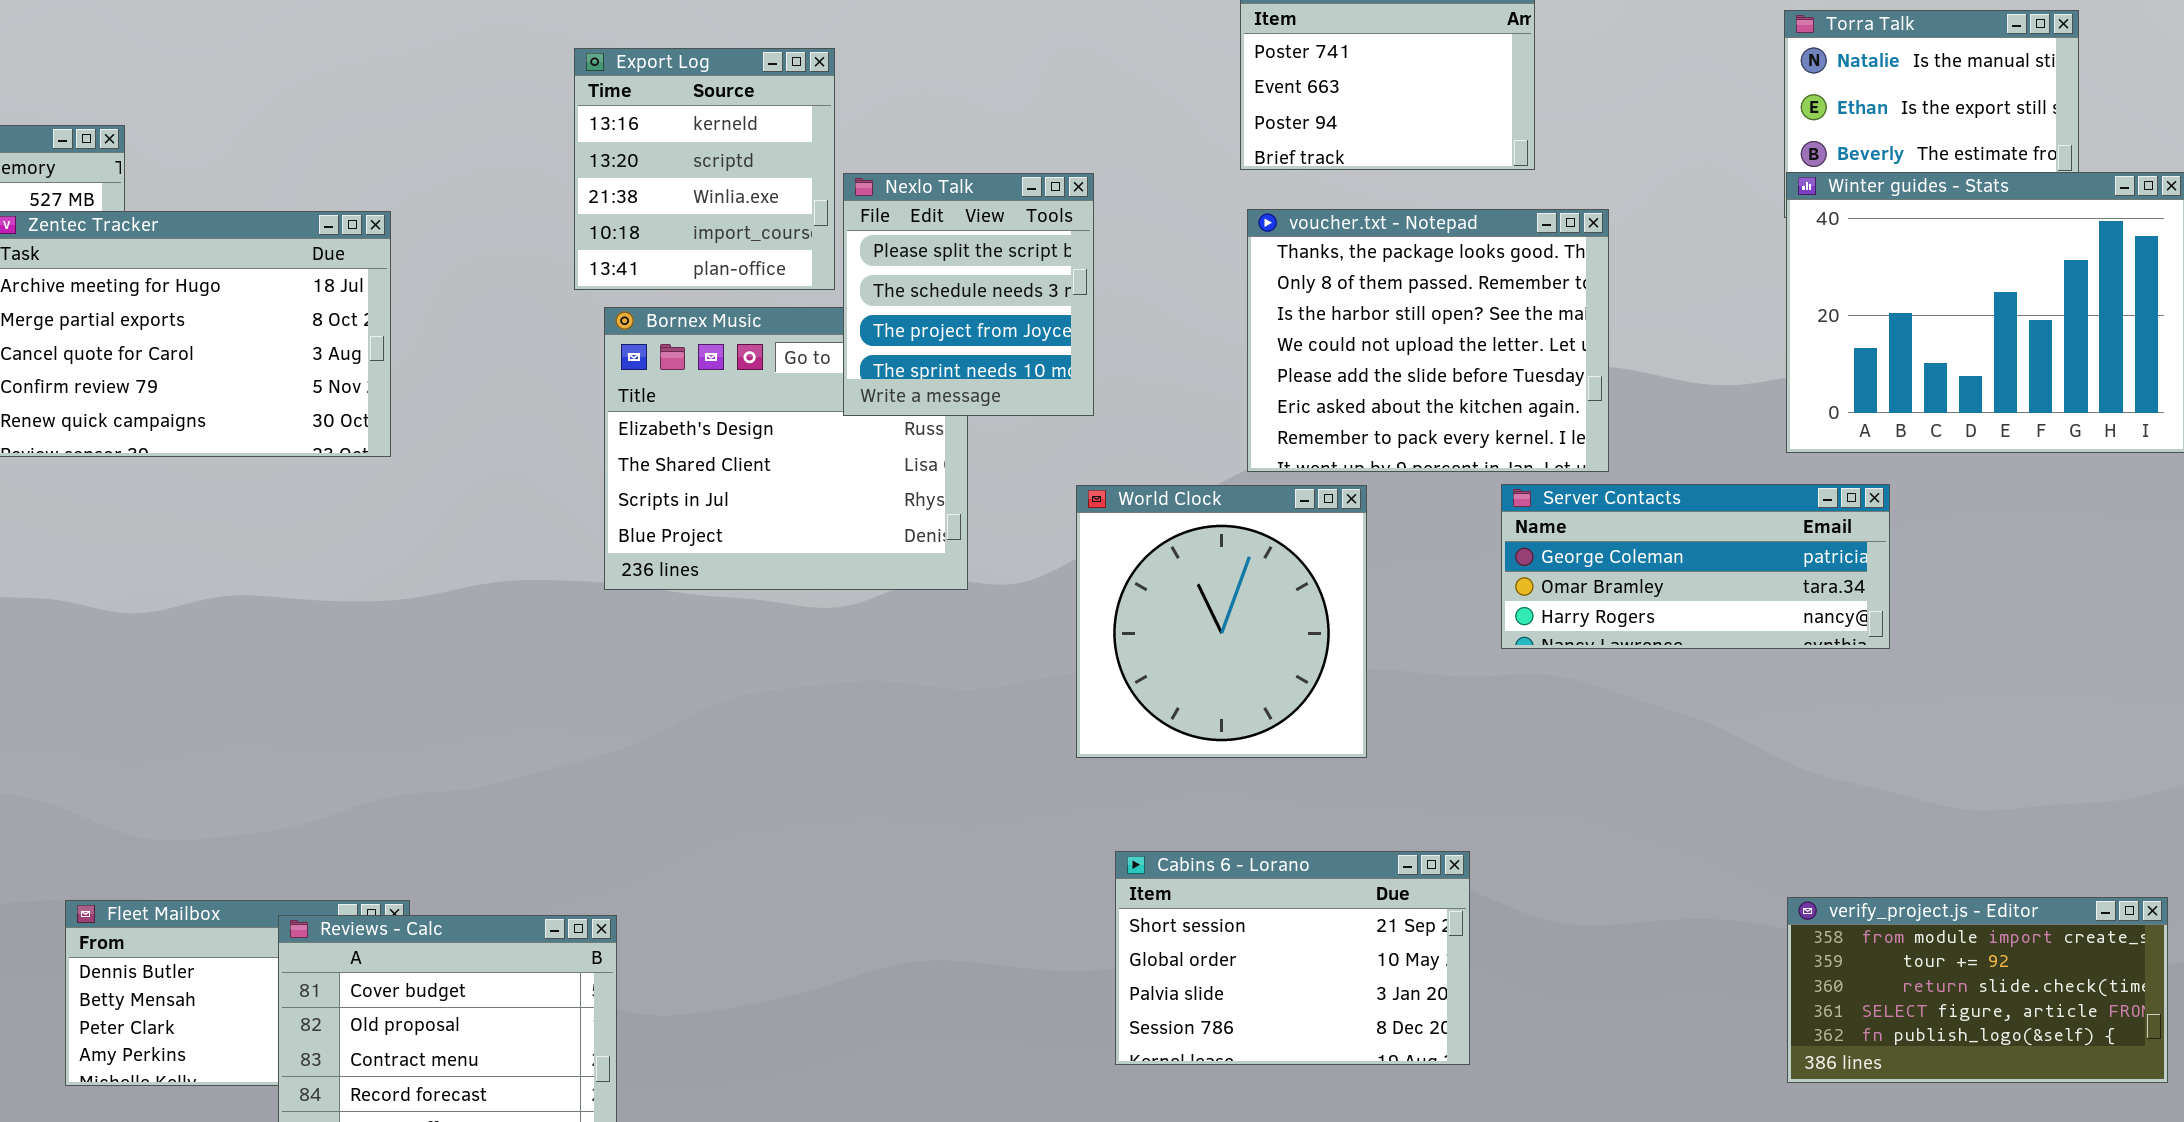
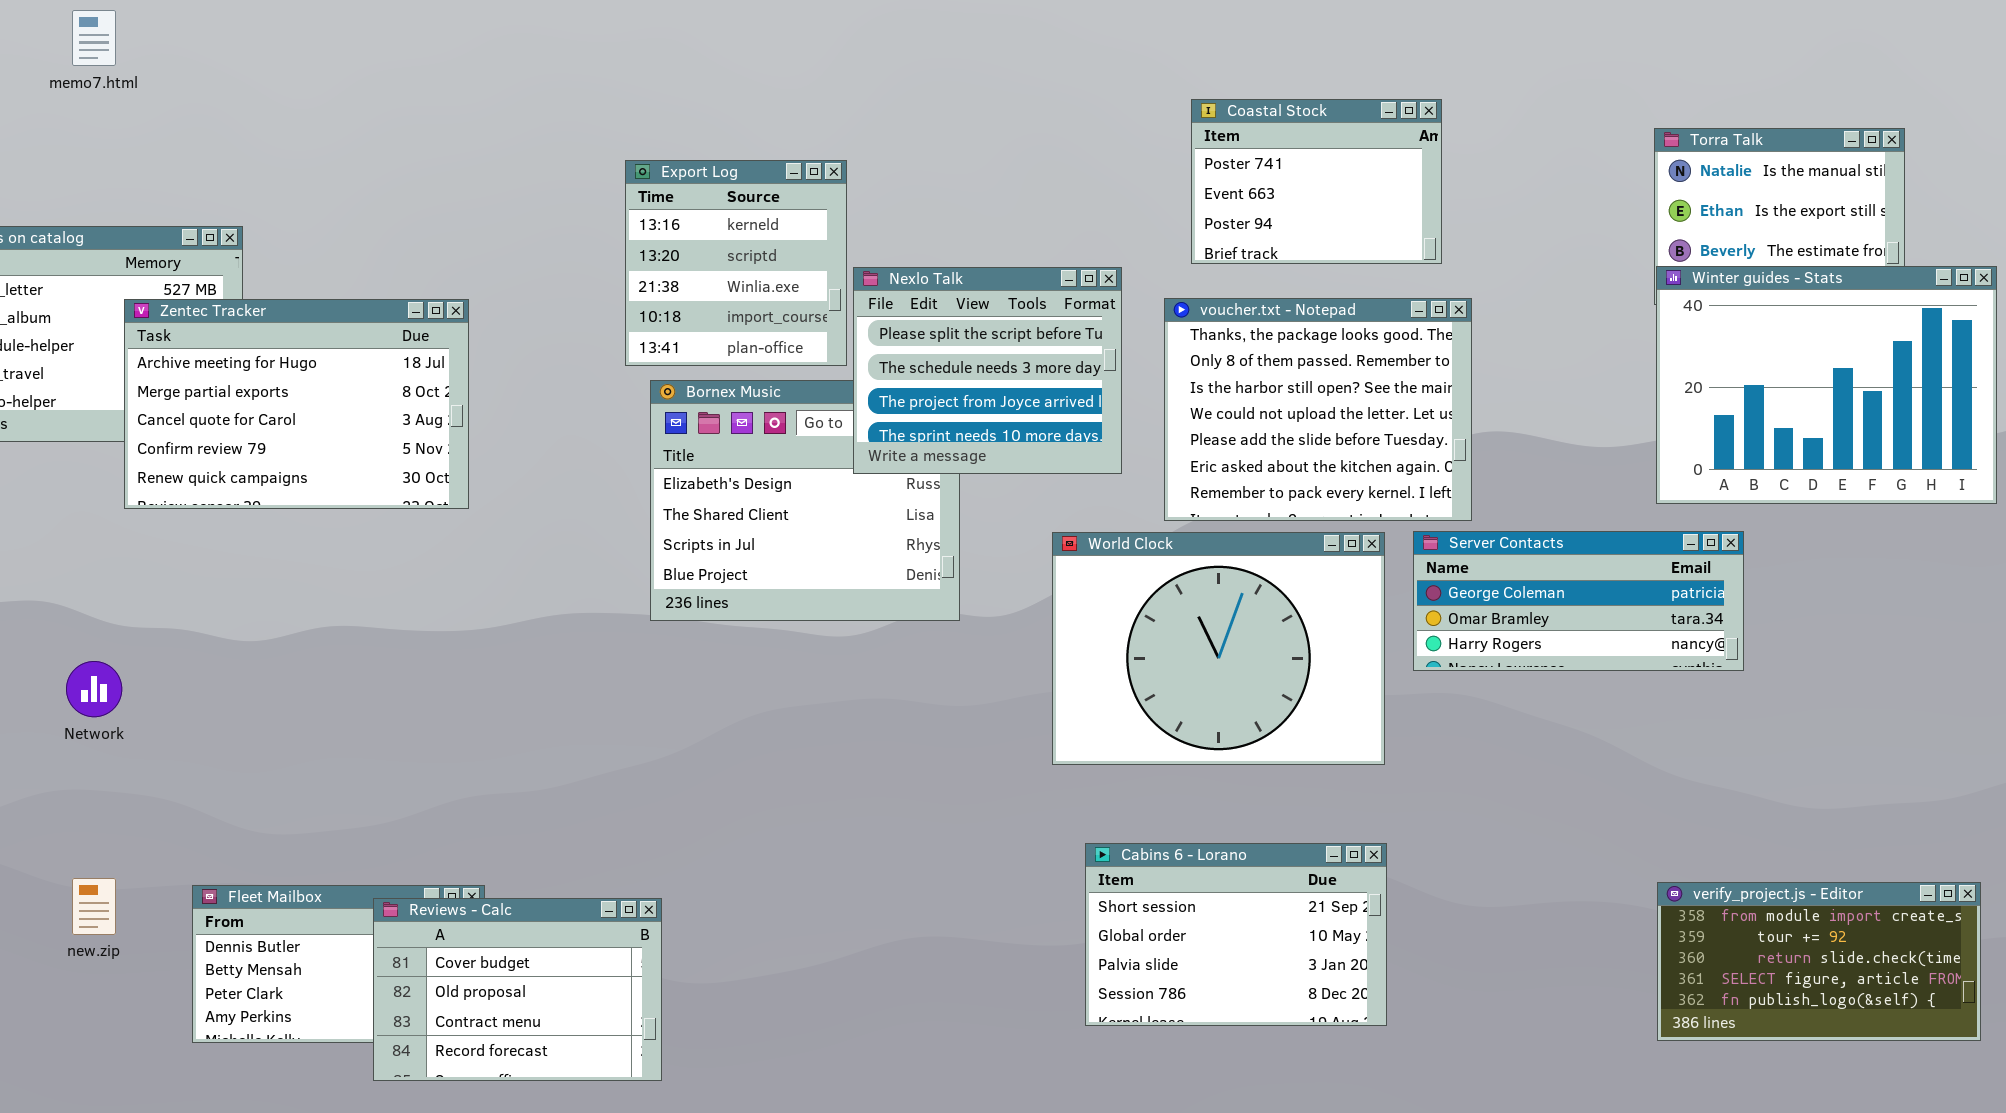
Nexlo Talk: [843,173,1094,416] -> [853,267,1122,474], resized
voucher.txt - Notepad: [1247,209,1609,472] -> [1164,298,1472,521], moved
World Clock: [1076,485,1367,758] -> [1052,532,1385,765], resized

